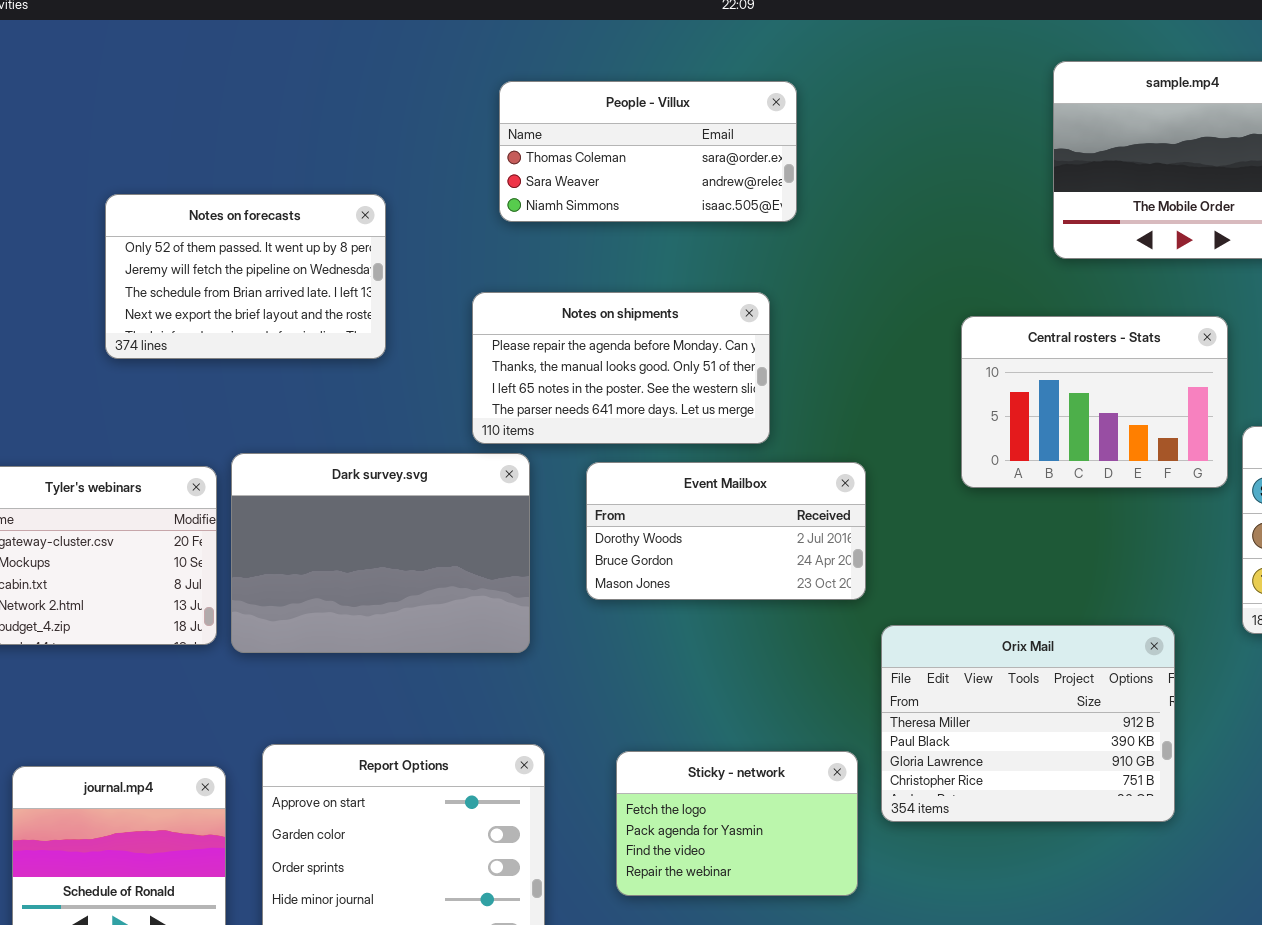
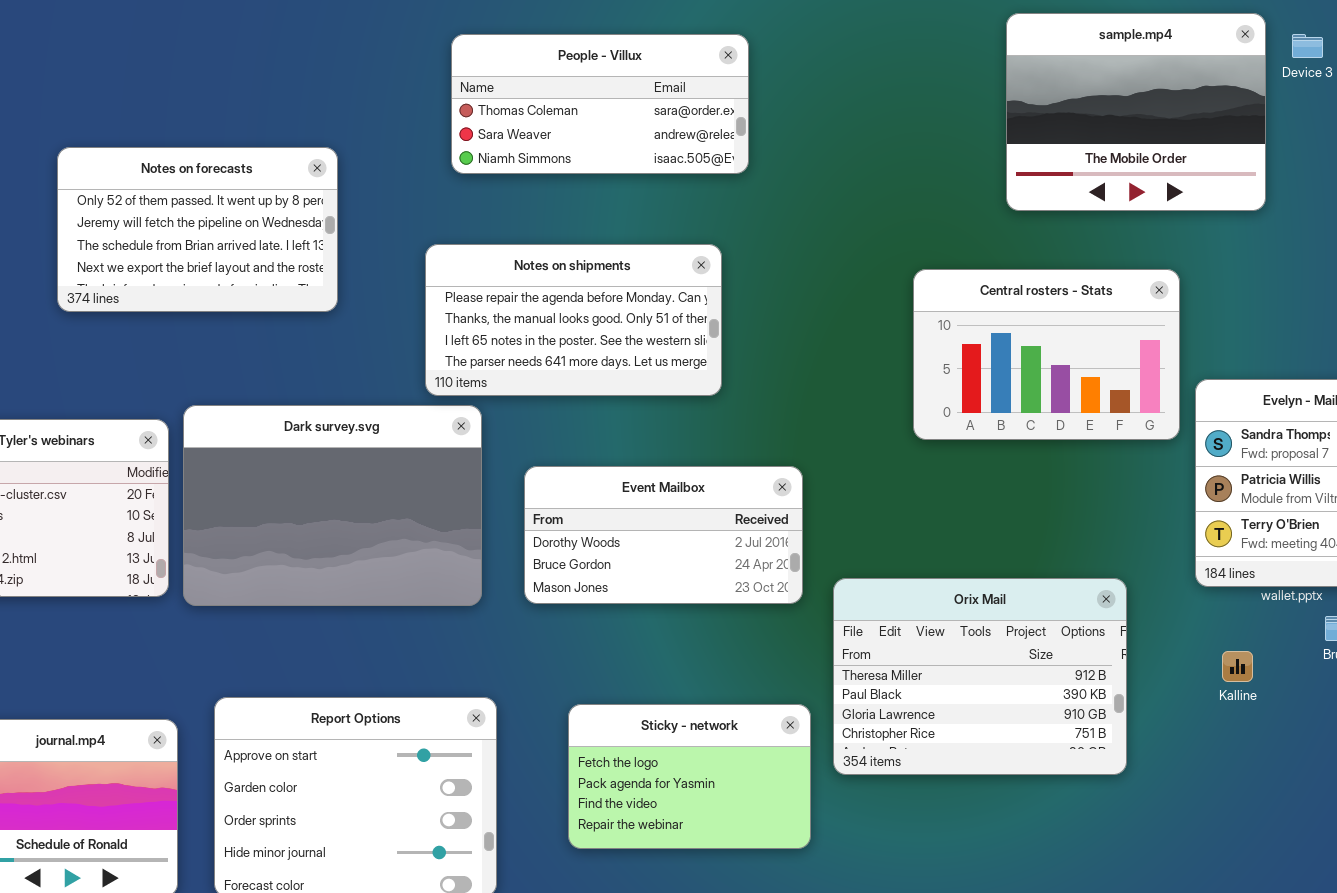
Event Mailbox: [586,462,866,600] -> [524,466,803,604], moved

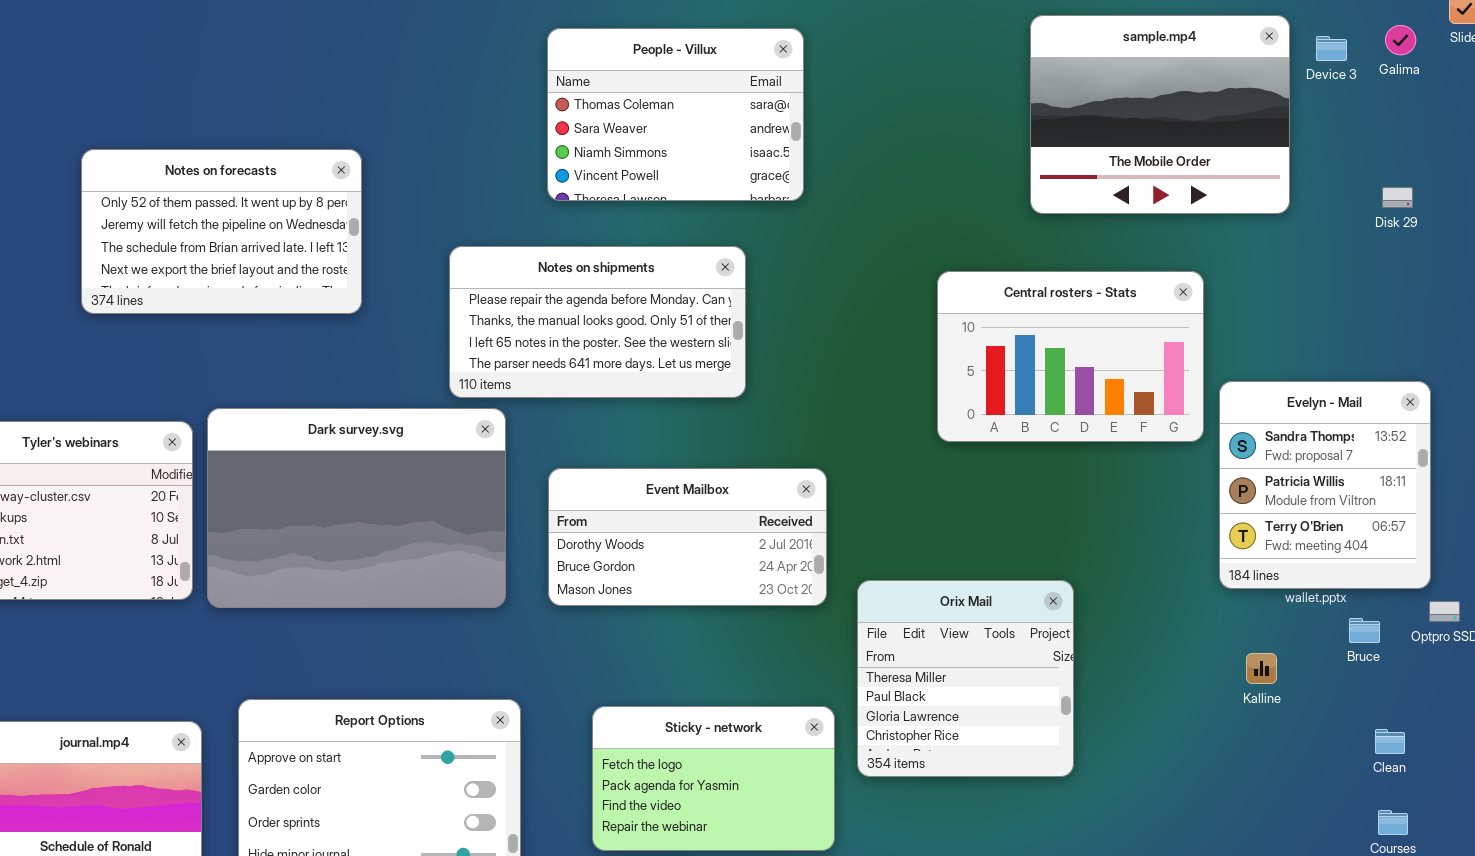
People - Villux: [451,34,749,174] -> [547,28,804,201], moved, resized
Orix Mail: [833,578,1127,775] -> [857,580,1074,777], resized

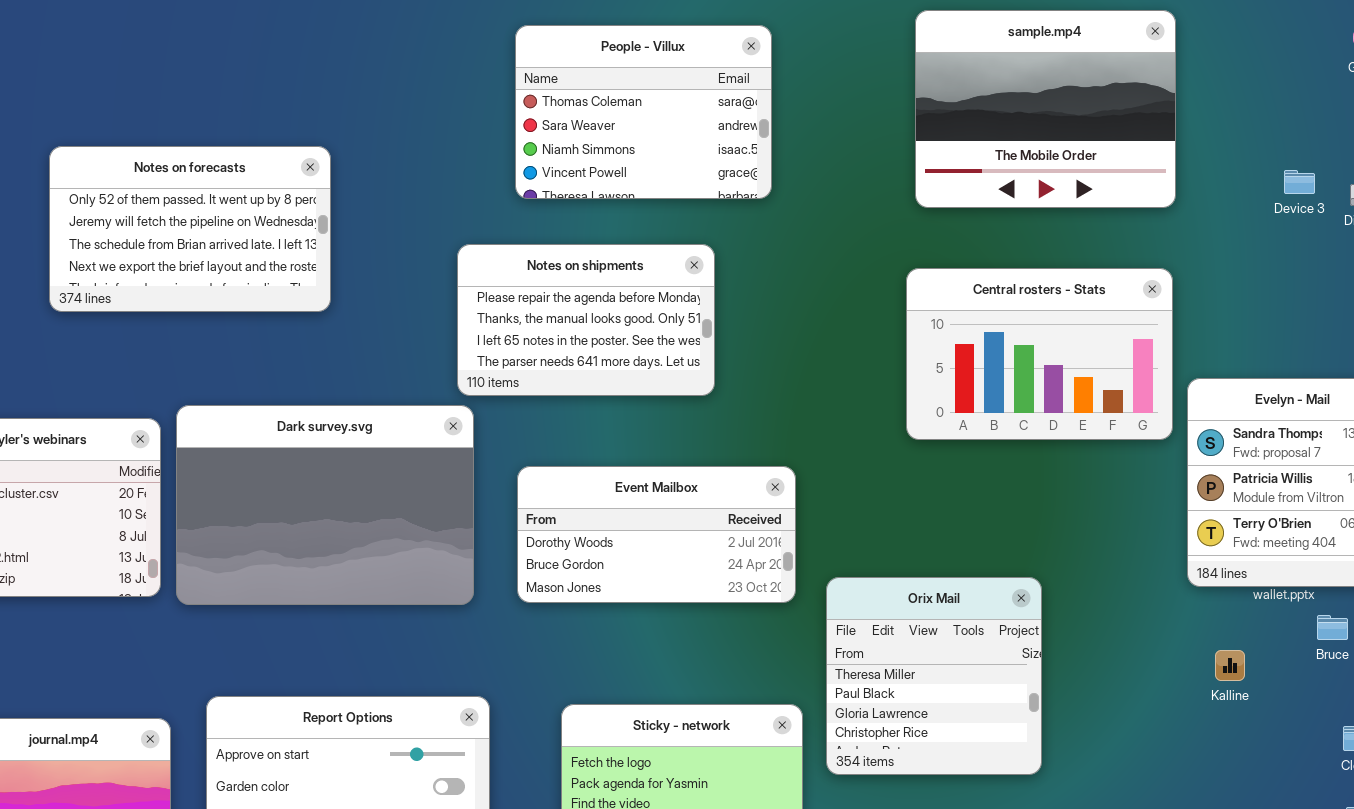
sample.mp4: [1030,15,1290,214] -> [915,10,1176,208], moved
Device 3: [1316,36,1347,61] -> [1284,170,1315,194], moved
Notes on shipments: [449,246,746,398] -> [457,244,715,396], resized

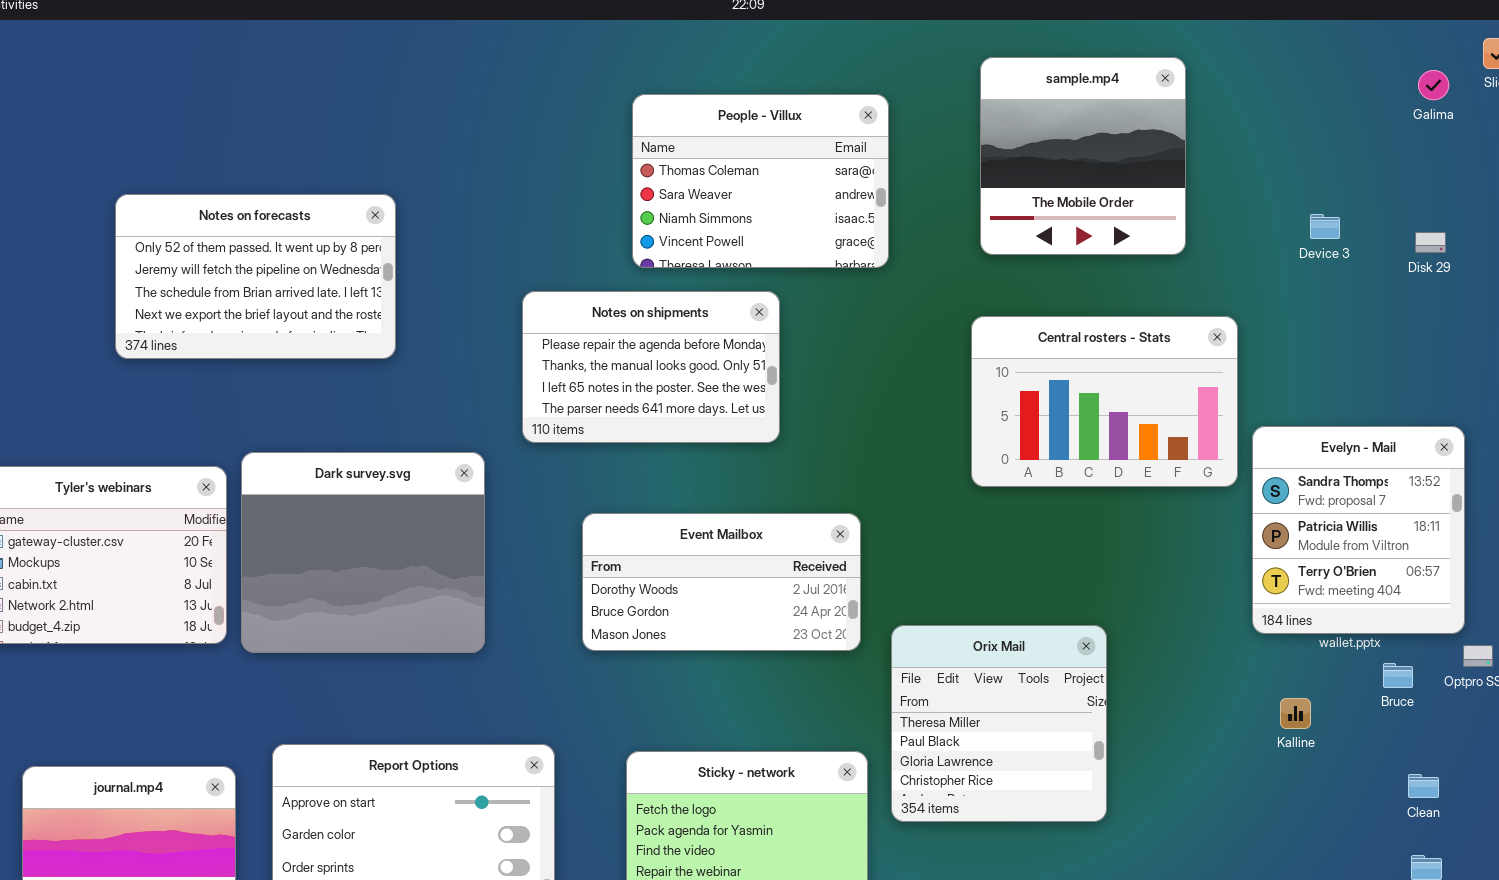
sample.mp4: [915,10,1176,208] -> [980,57,1186,255], resized
People - Villux: [515,25,772,199] -> [632,94,889,268], moved
Device 3: [1284,170,1315,194] -> [1310,214,1340,239], moved
Dark survey.svg: [176,405,474,605] -> [241,452,485,653], resized

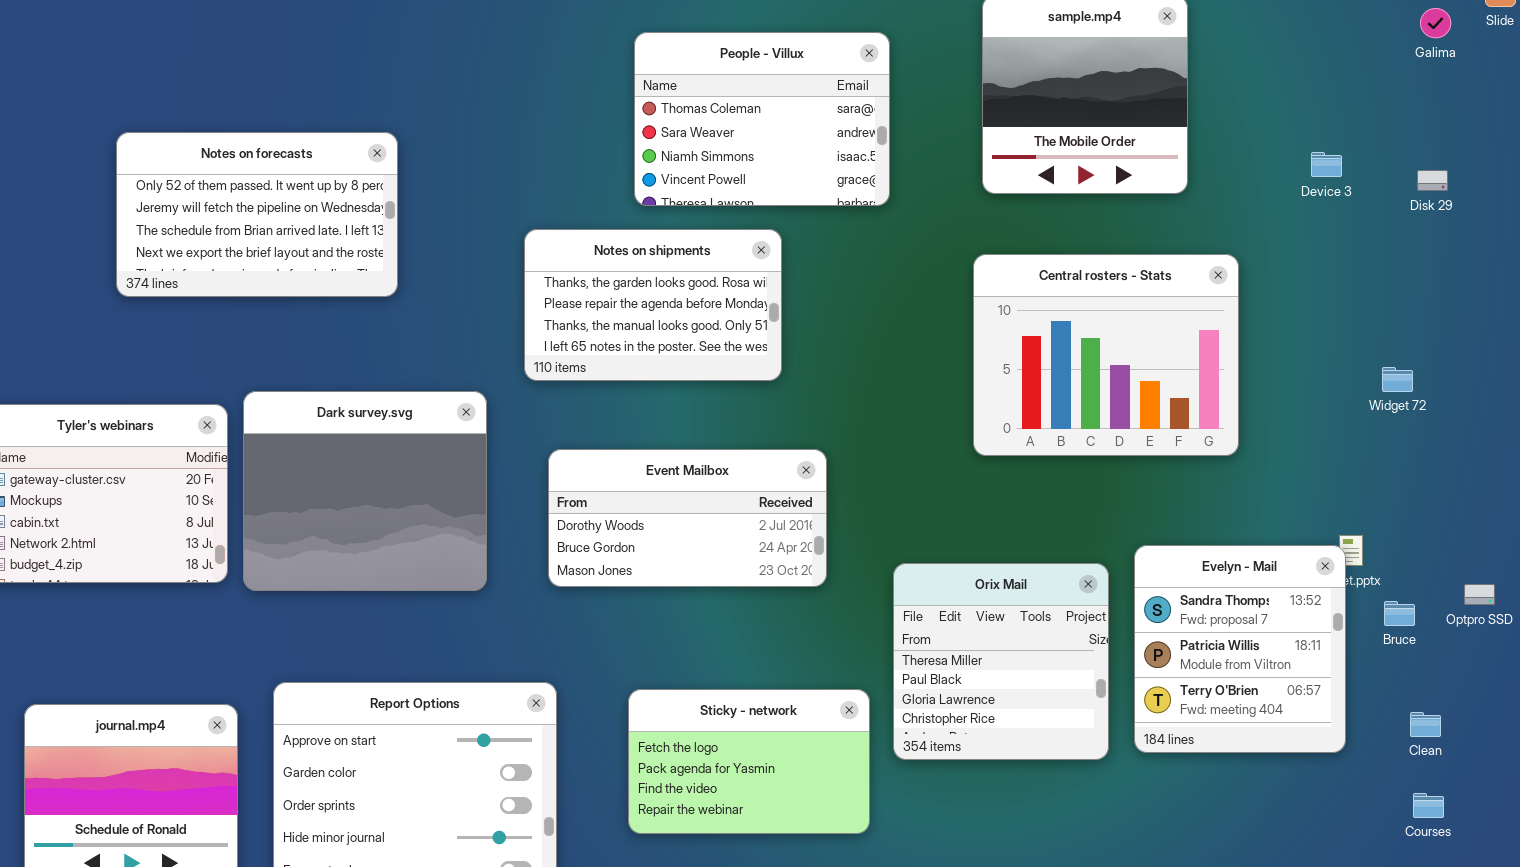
Notes on shipments: [522,291,780,443] -> [524,229,782,381], scrolled up 1 row
Central rosters - Stats: [971,316,1238,487] -> [973,254,1239,456], resized
Evelyn - Mail: [1252,426,1465,634] -> [1134,545,1346,753], moved
Event Mailbox: [582,513,861,651] -> [548,449,827,587], moved

